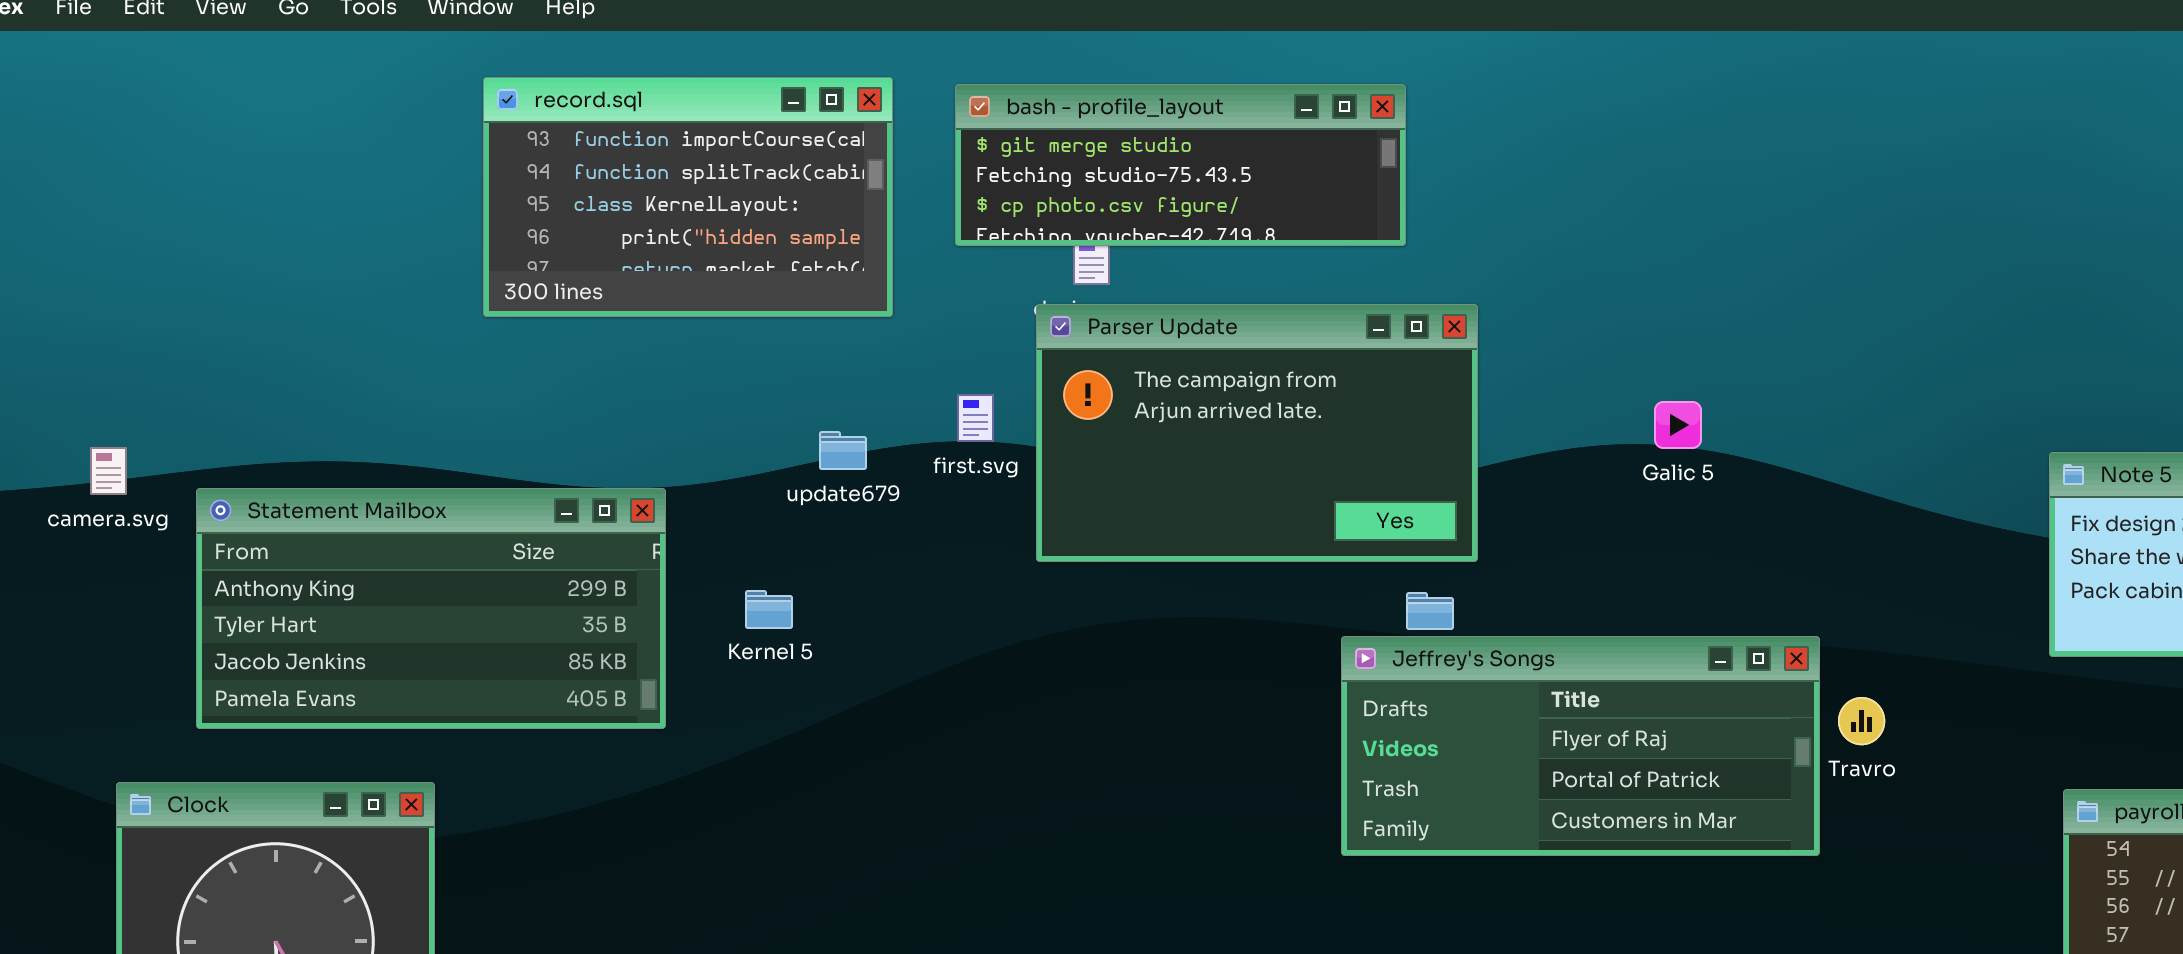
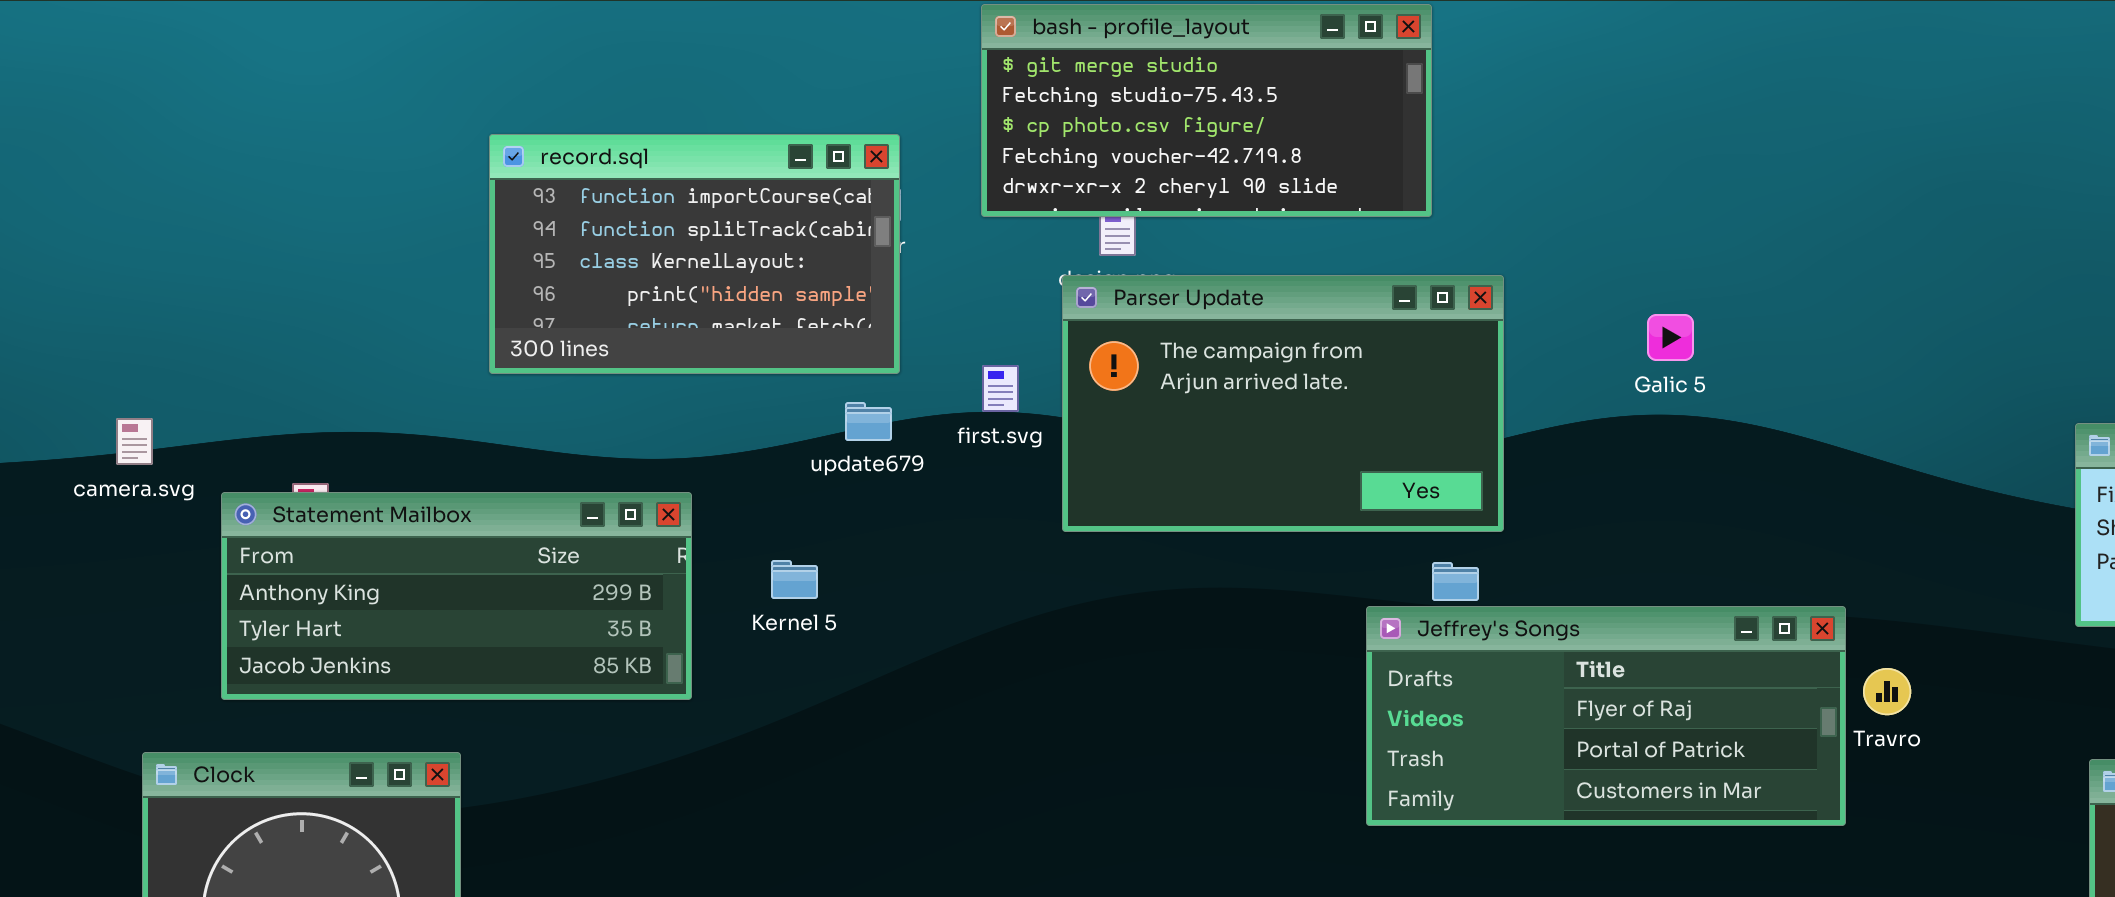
record.sql: [483,77,893,317] -> [489,134,900,374], moved
bash - profile_layout: [955,84,1406,246] -> [981,4,1432,217], resized
Galic 5: [1654,401,1702,449] -> [1647,314,1694,361], moved
Statement Mailbox: [196,488,666,729] -> [221,492,692,700], resized

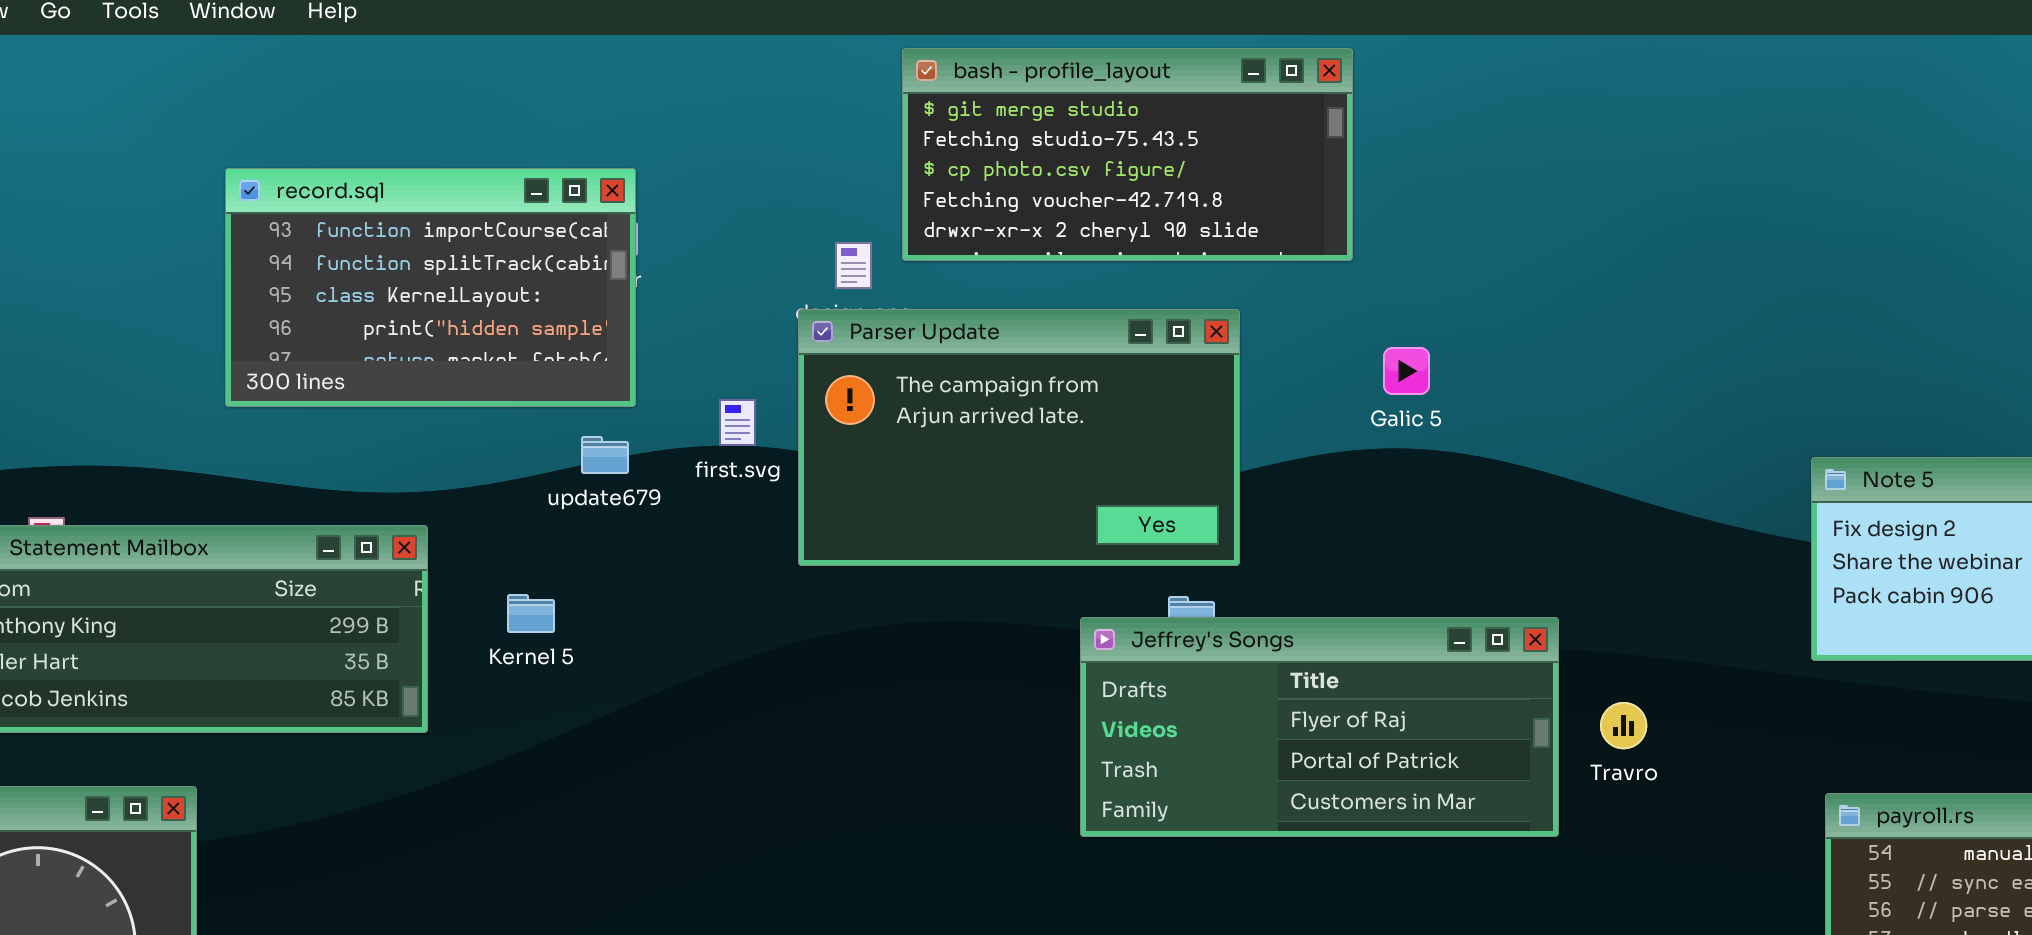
bash - profile_layout: [981,4,1432,217] -> [902,48,1353,261], moved
Jeffrey's Songs: [1366,606,1846,826] -> [1080,617,1559,837], moved

